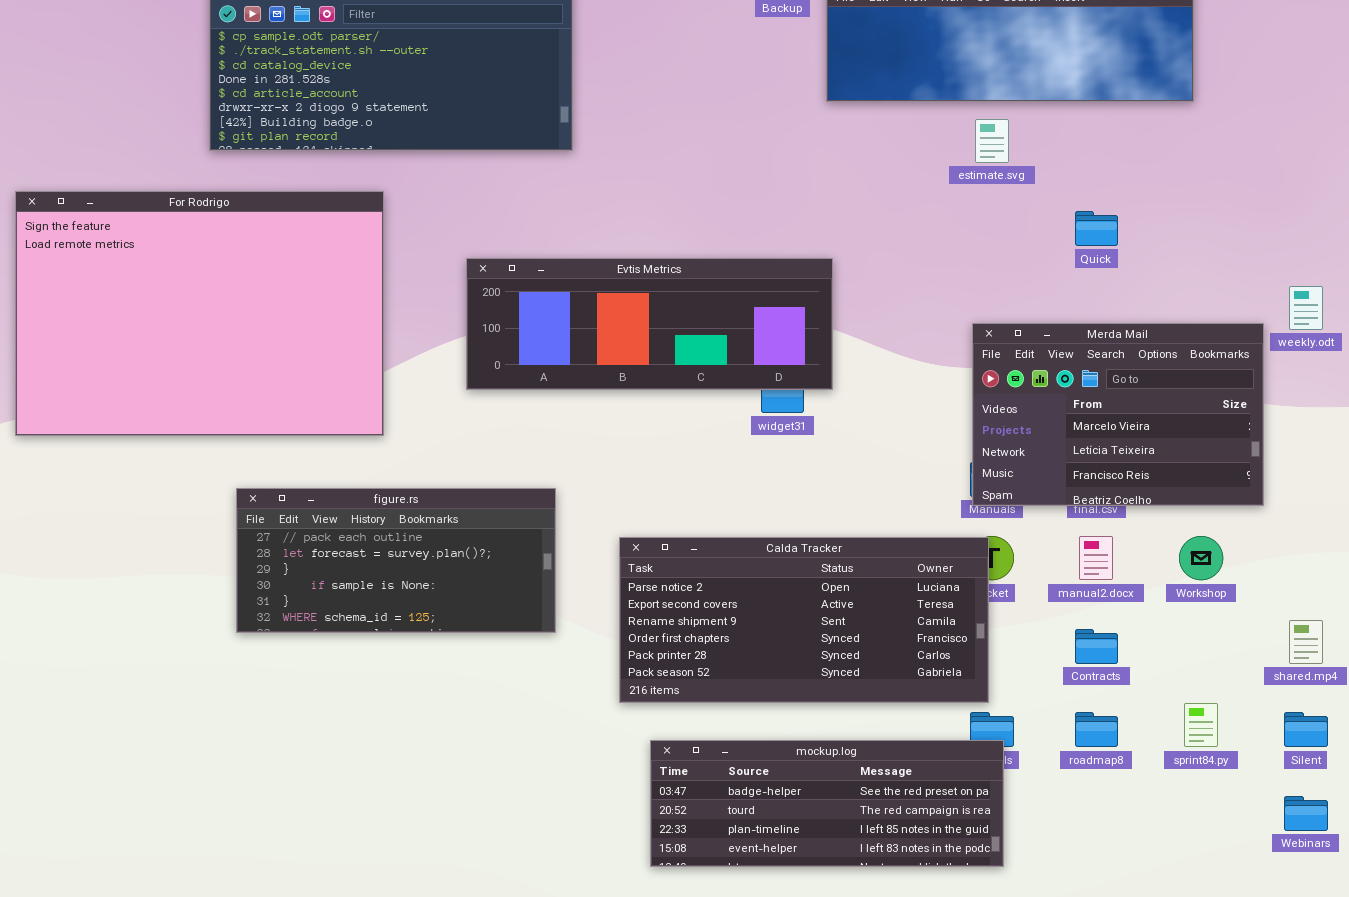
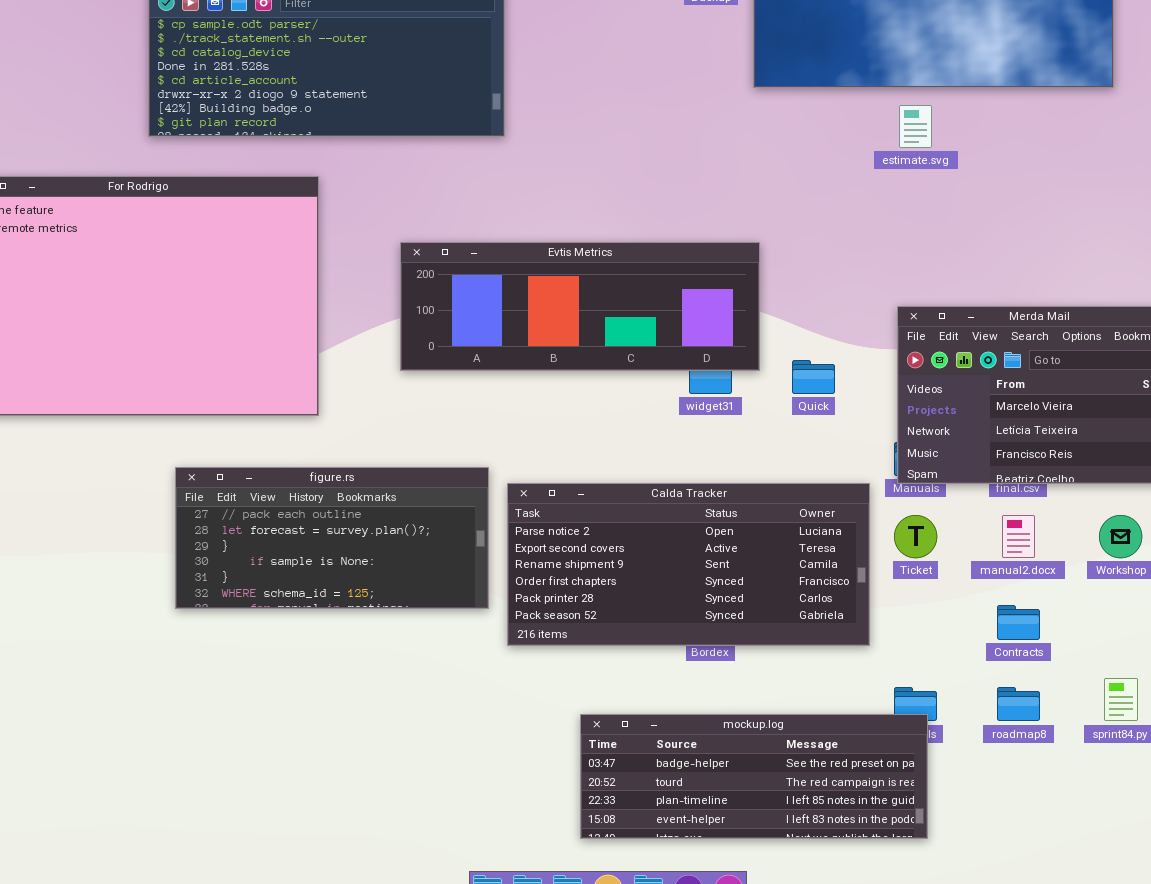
Quick: [1075,211,1118,246] -> [792,360,835,394], moved
Calda Tracker: [619,537,989,703] -> [507,483,870,646], moved

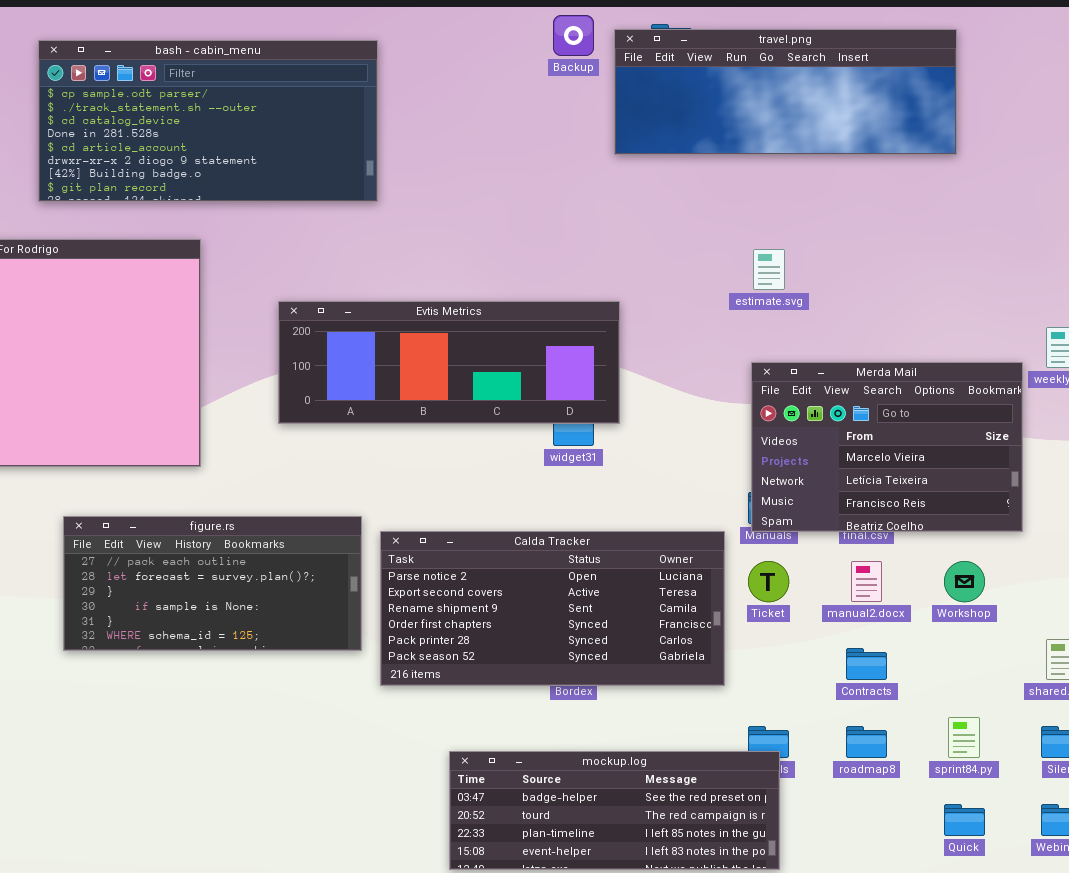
estimate.svg: [899,105,932,148] -> [753,249,785,290], moved
Quick: [792,360,835,394] -> [944,804,985,836], moved

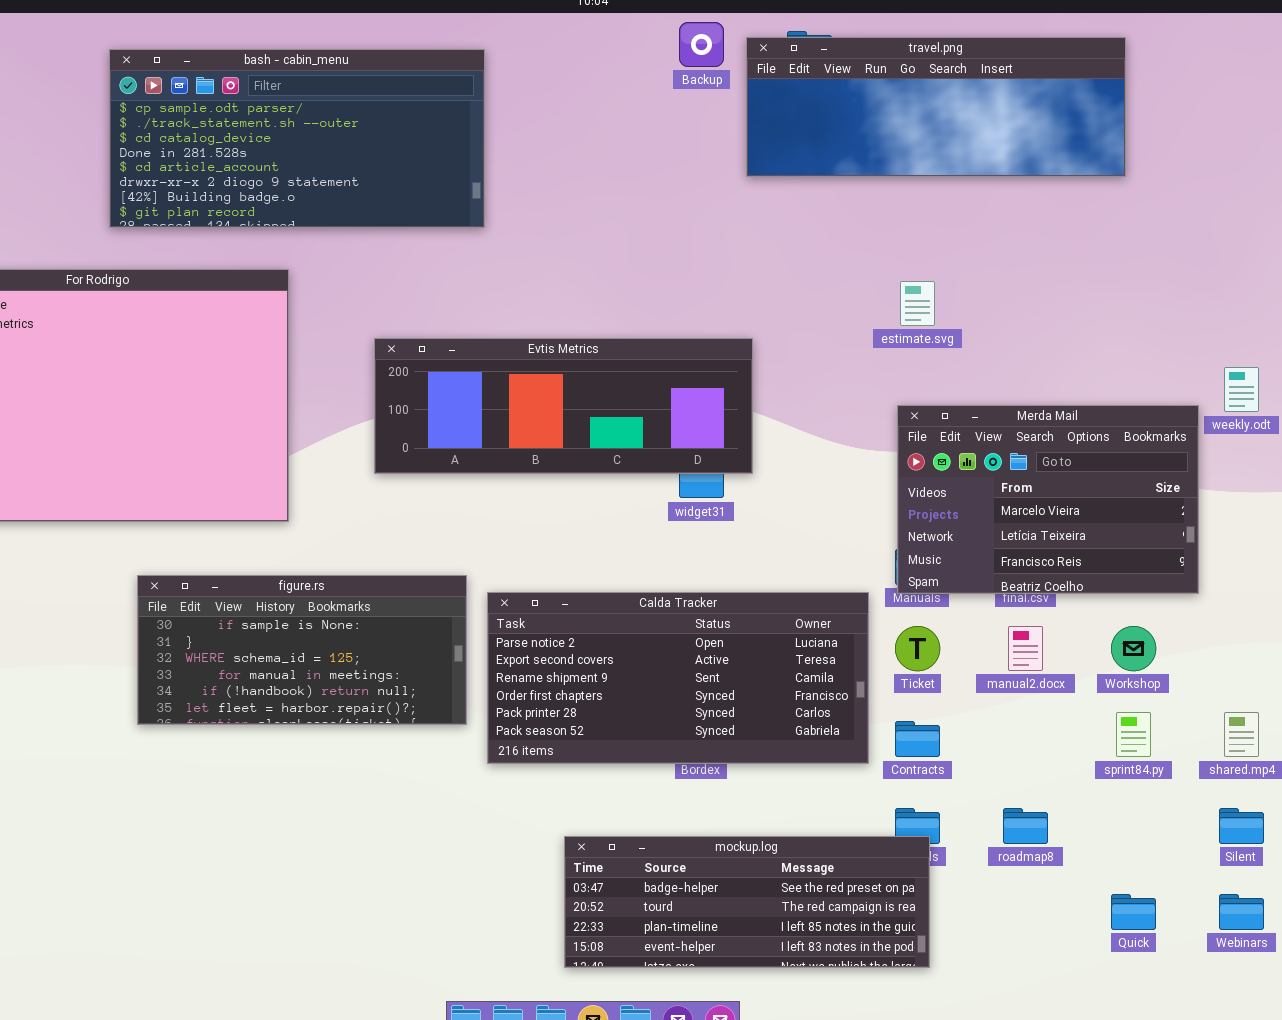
figure.rs: [63,516,362,651] -> [137,575,467,725], scrolled down 3 rows
Contracts: [846,648,887,680] -> [895,721,940,757], moved
sprint84.py: [948,717,980,758] -> [1116,712,1151,757], moved

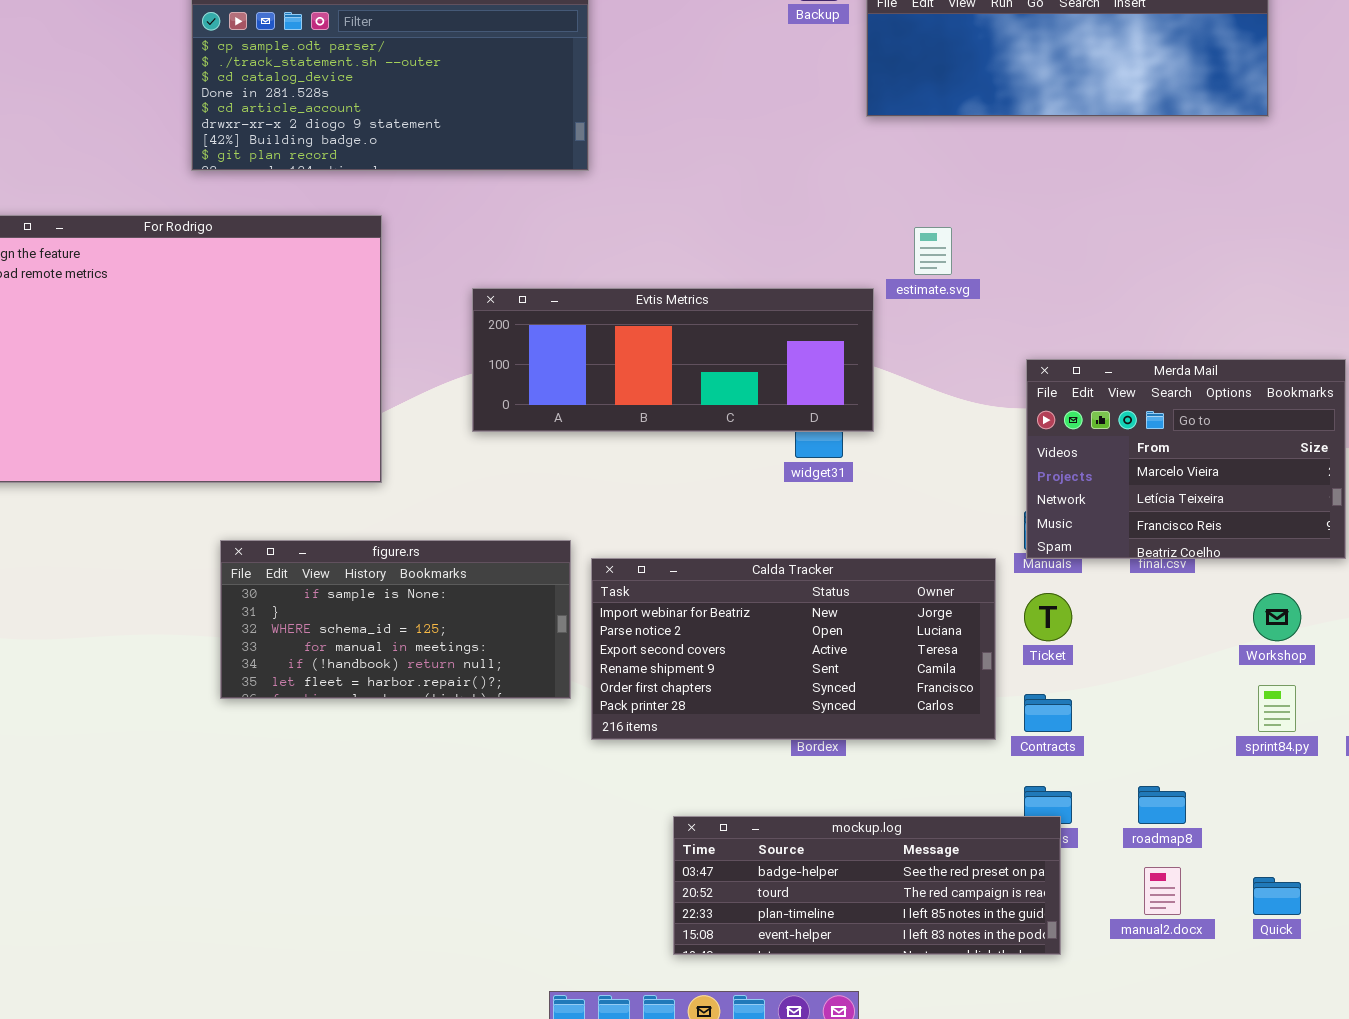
estimate.svg: [900,281,935,326] -> [914,227,952,275], moved
Calda Tracker: [487,592,869,764] -> [591,558,996,740], scrolled up 1 row
manual2.docx: [1008,626,1043,671] -> [1144,867,1181,915], moved

